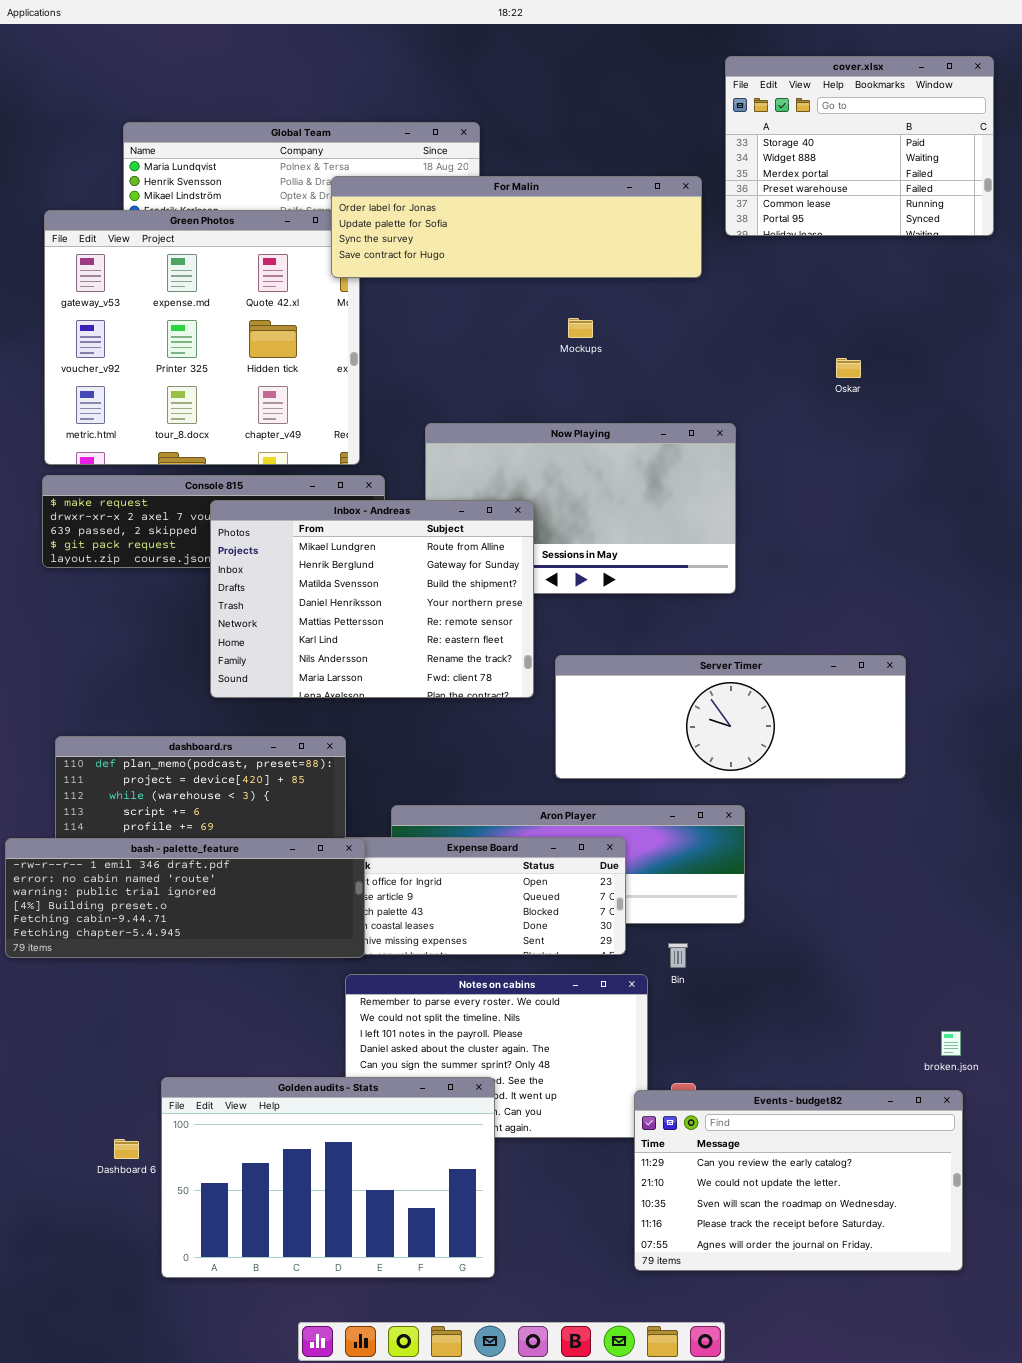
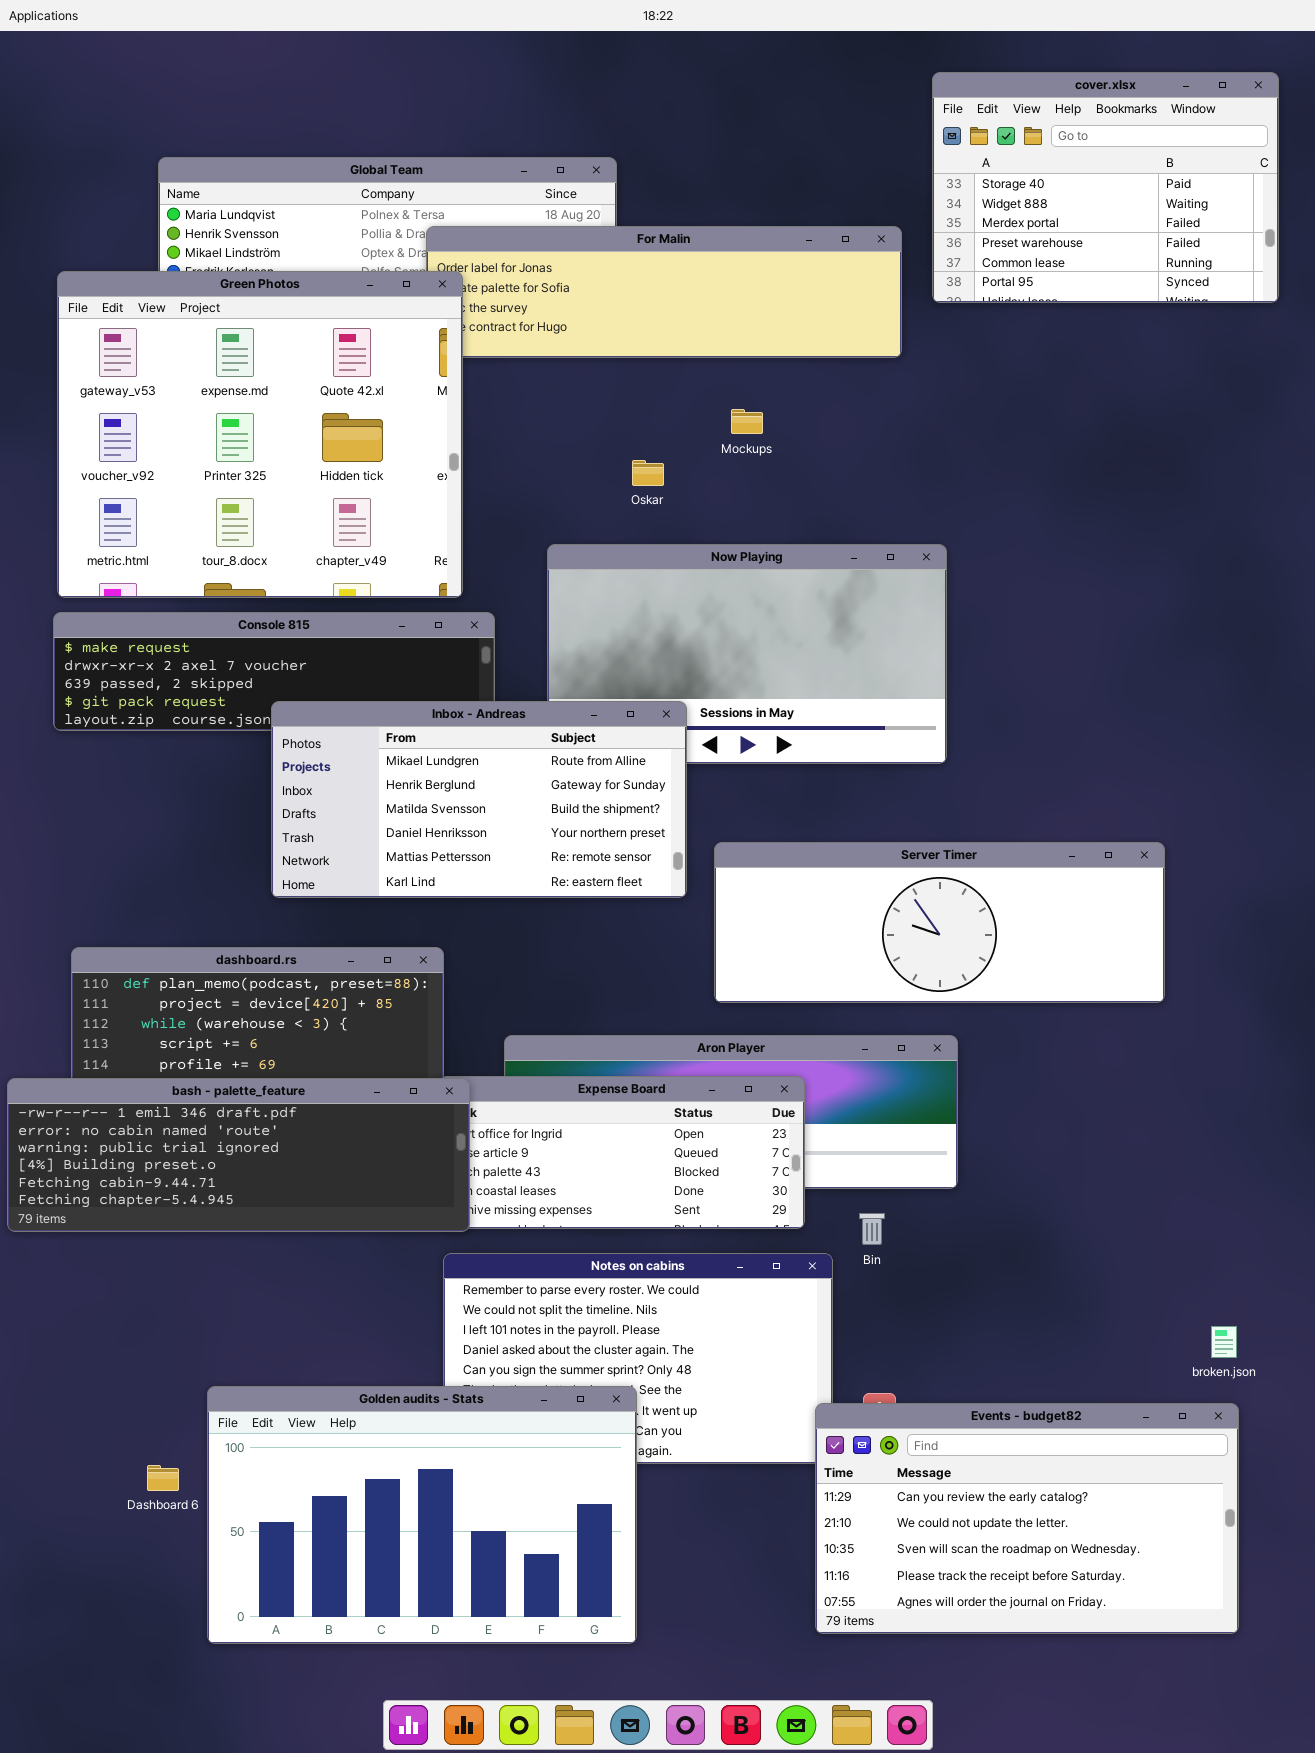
Green Photos: [44,210,360,465] -> [57,271,463,598], raised
Oskar: [836,358,861,378] -> [632,460,664,486], moved
Inbox - Andreas: [210,500,534,698] -> [271,701,687,898], resized

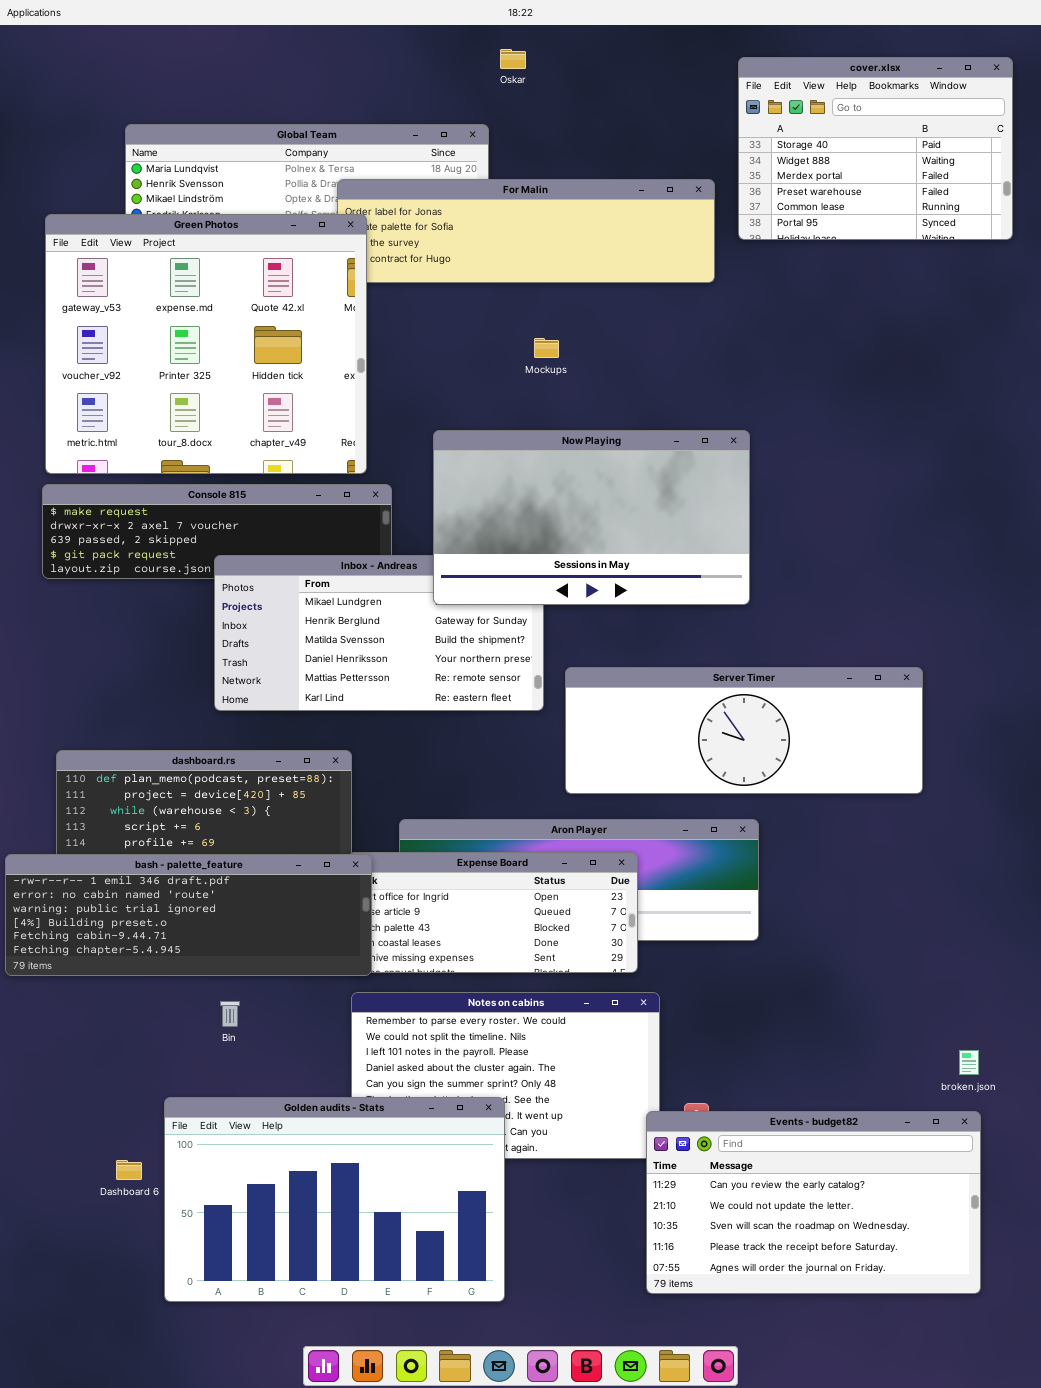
Mockups: [731,409,763,434] -> [534,338,559,358], moved
Oskar: [632,460,664,486] -> [500,49,526,69], moved
Now Playing: [547,544,947,764] -> [433,430,750,605], raised
Bin: [859,1213,885,1245] -> [220,1001,240,1027], moved

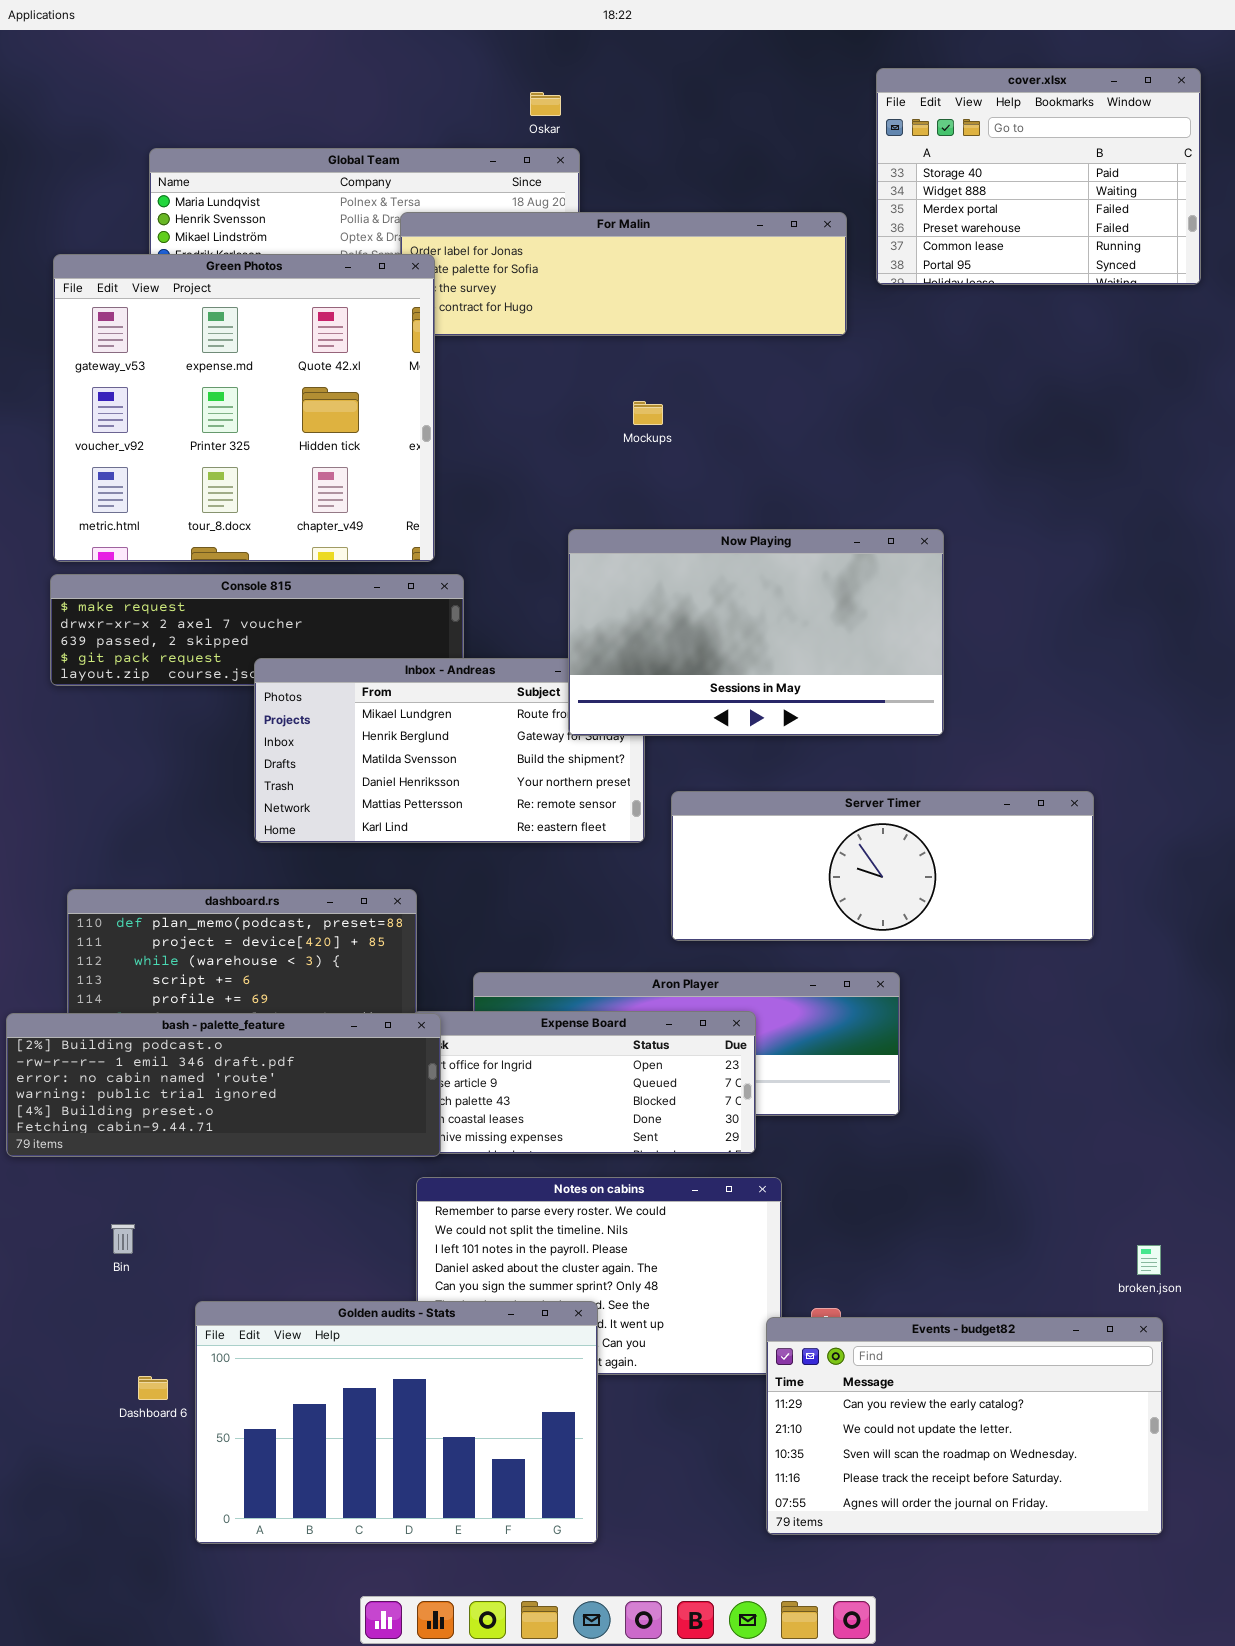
Oskar: [500,49,526,69] -> [530,92,561,116], moved
Now Playing: [433,430,750,605] -> [568,529,944,736], moved
bash - palette_feature: [5,854,372,976] -> [6,1013,441,1157], scrolled up 1 row
Bin: [220,1001,240,1027] -> [111,1224,135,1254], moved

